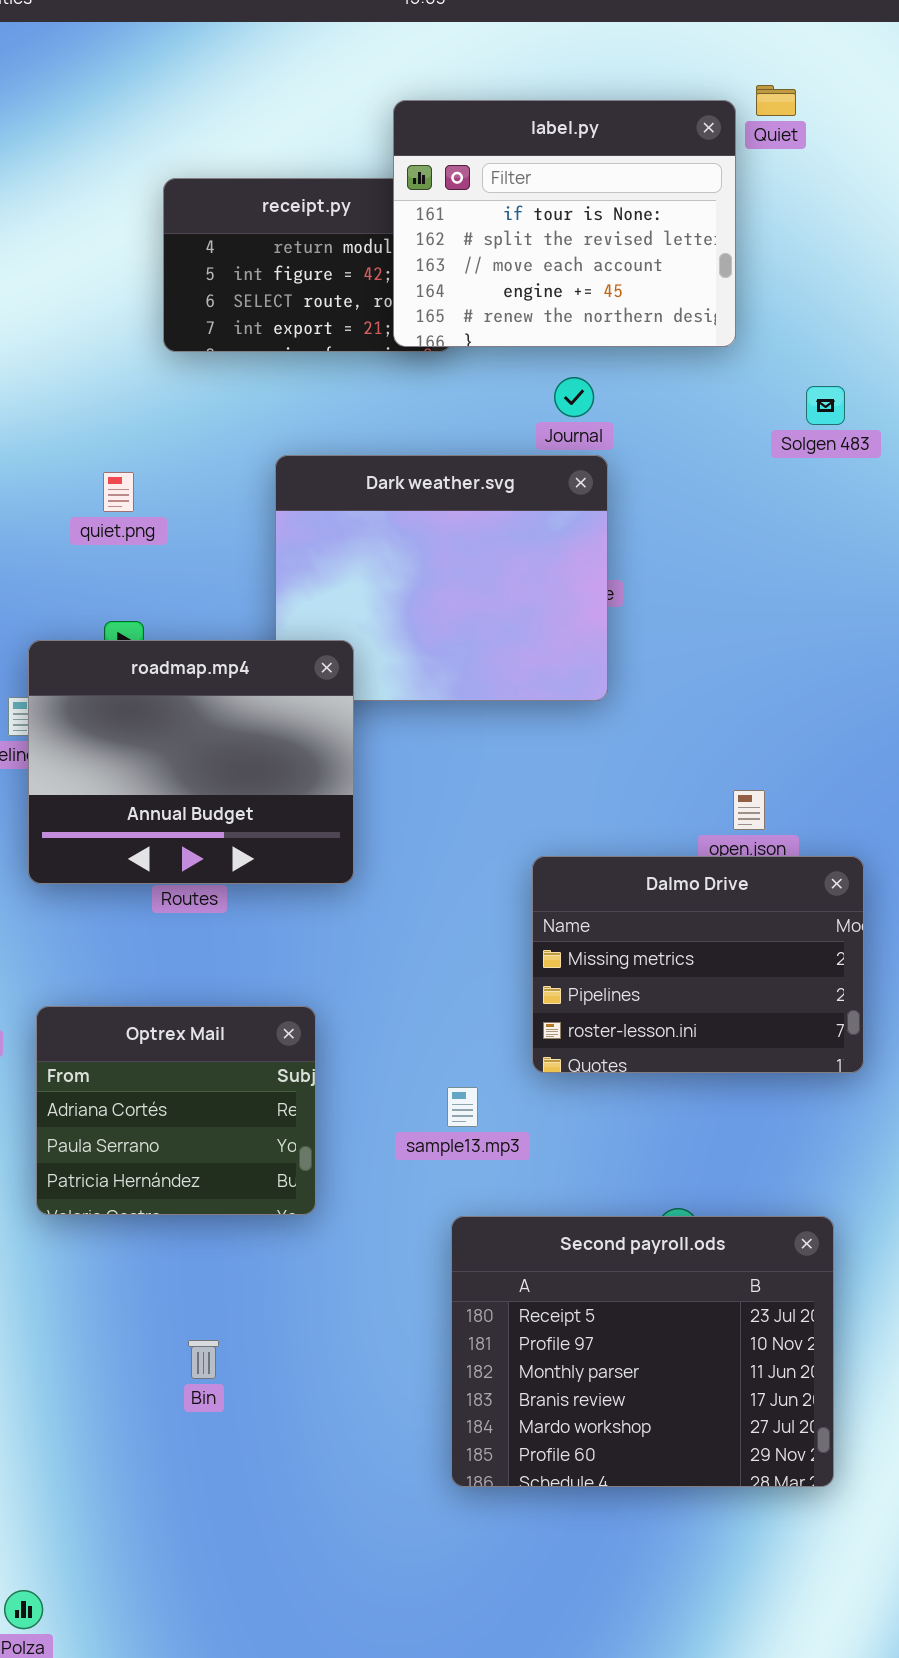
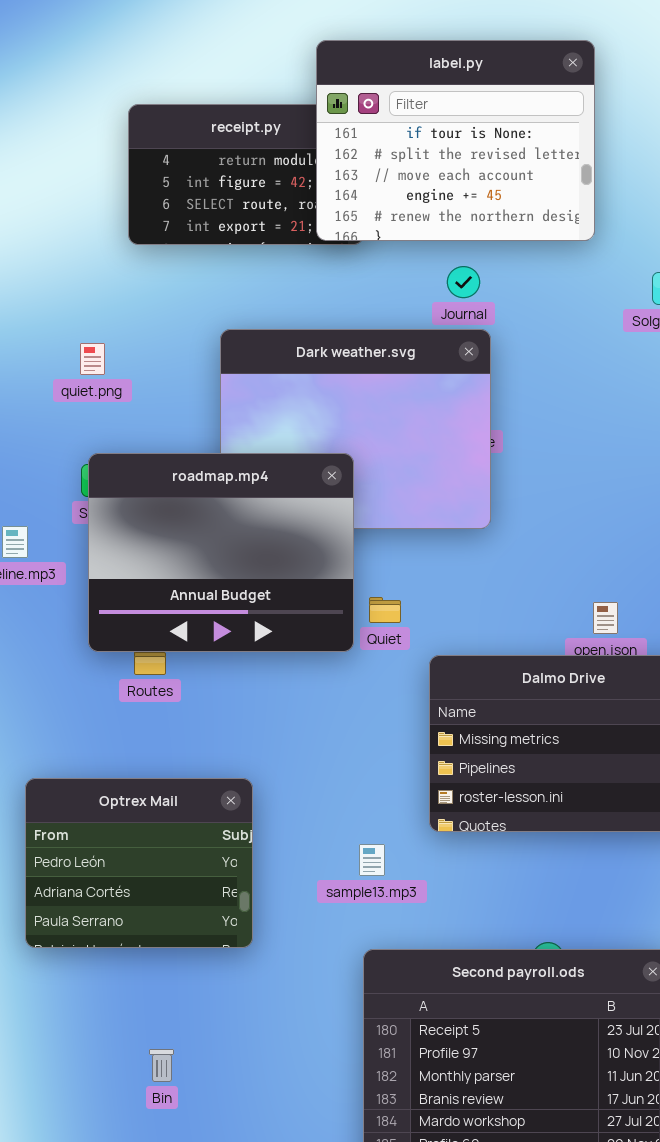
Quiet: [756,85,796,116] -> [369,597,401,623], moved
roadmap.mp4: [28,640,354,884] -> [88,453,354,652], moved
Optrex Mail: [36,1006,316,1215] -> [25,778,253,948], scrolled up 1 row

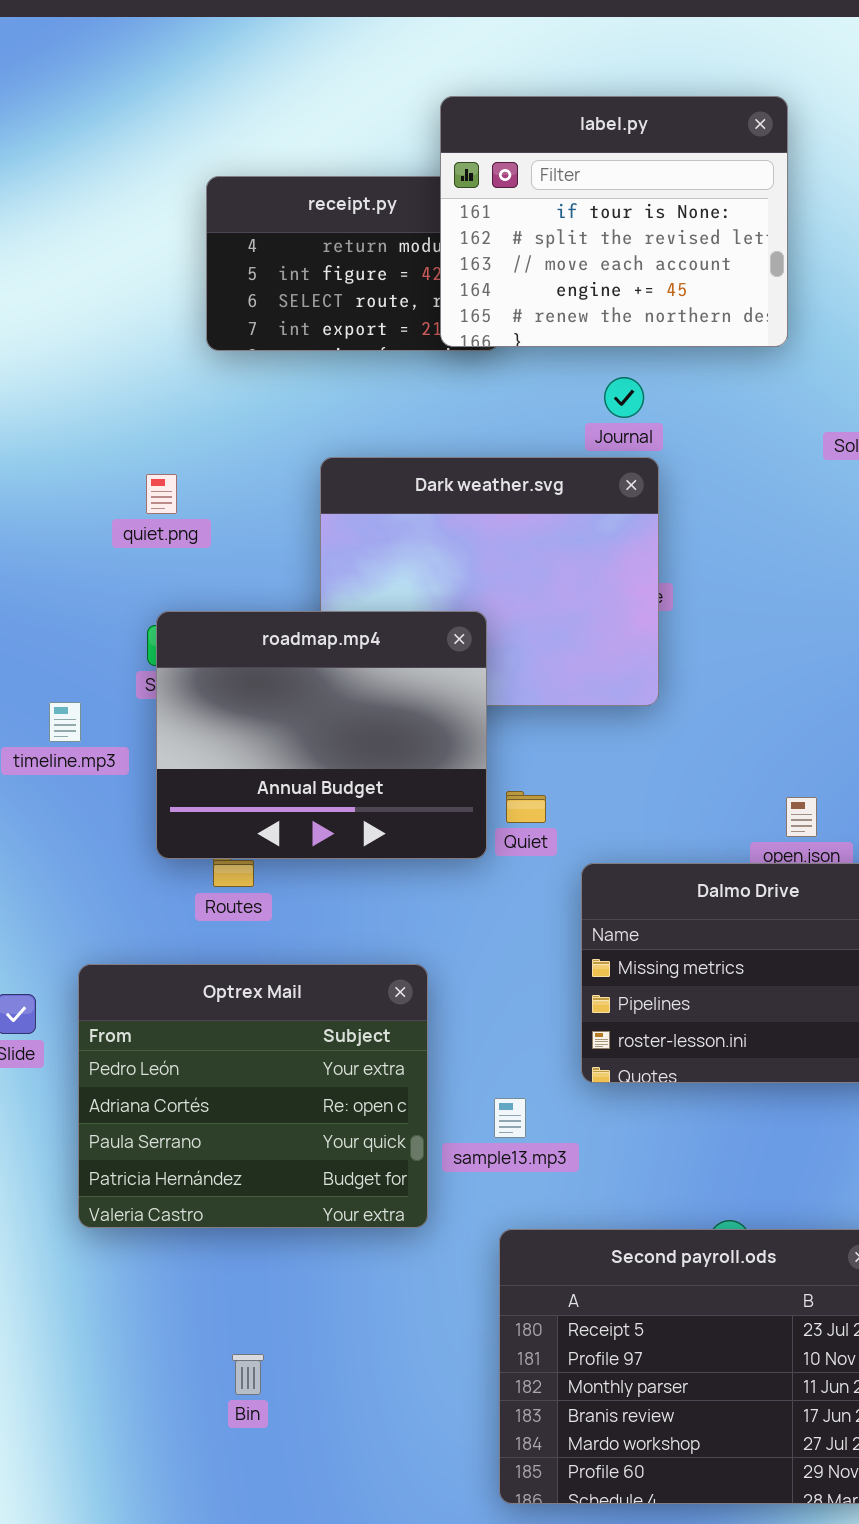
Optrex Mail: [25,778,253,948] -> [78,964,428,1228], resized

